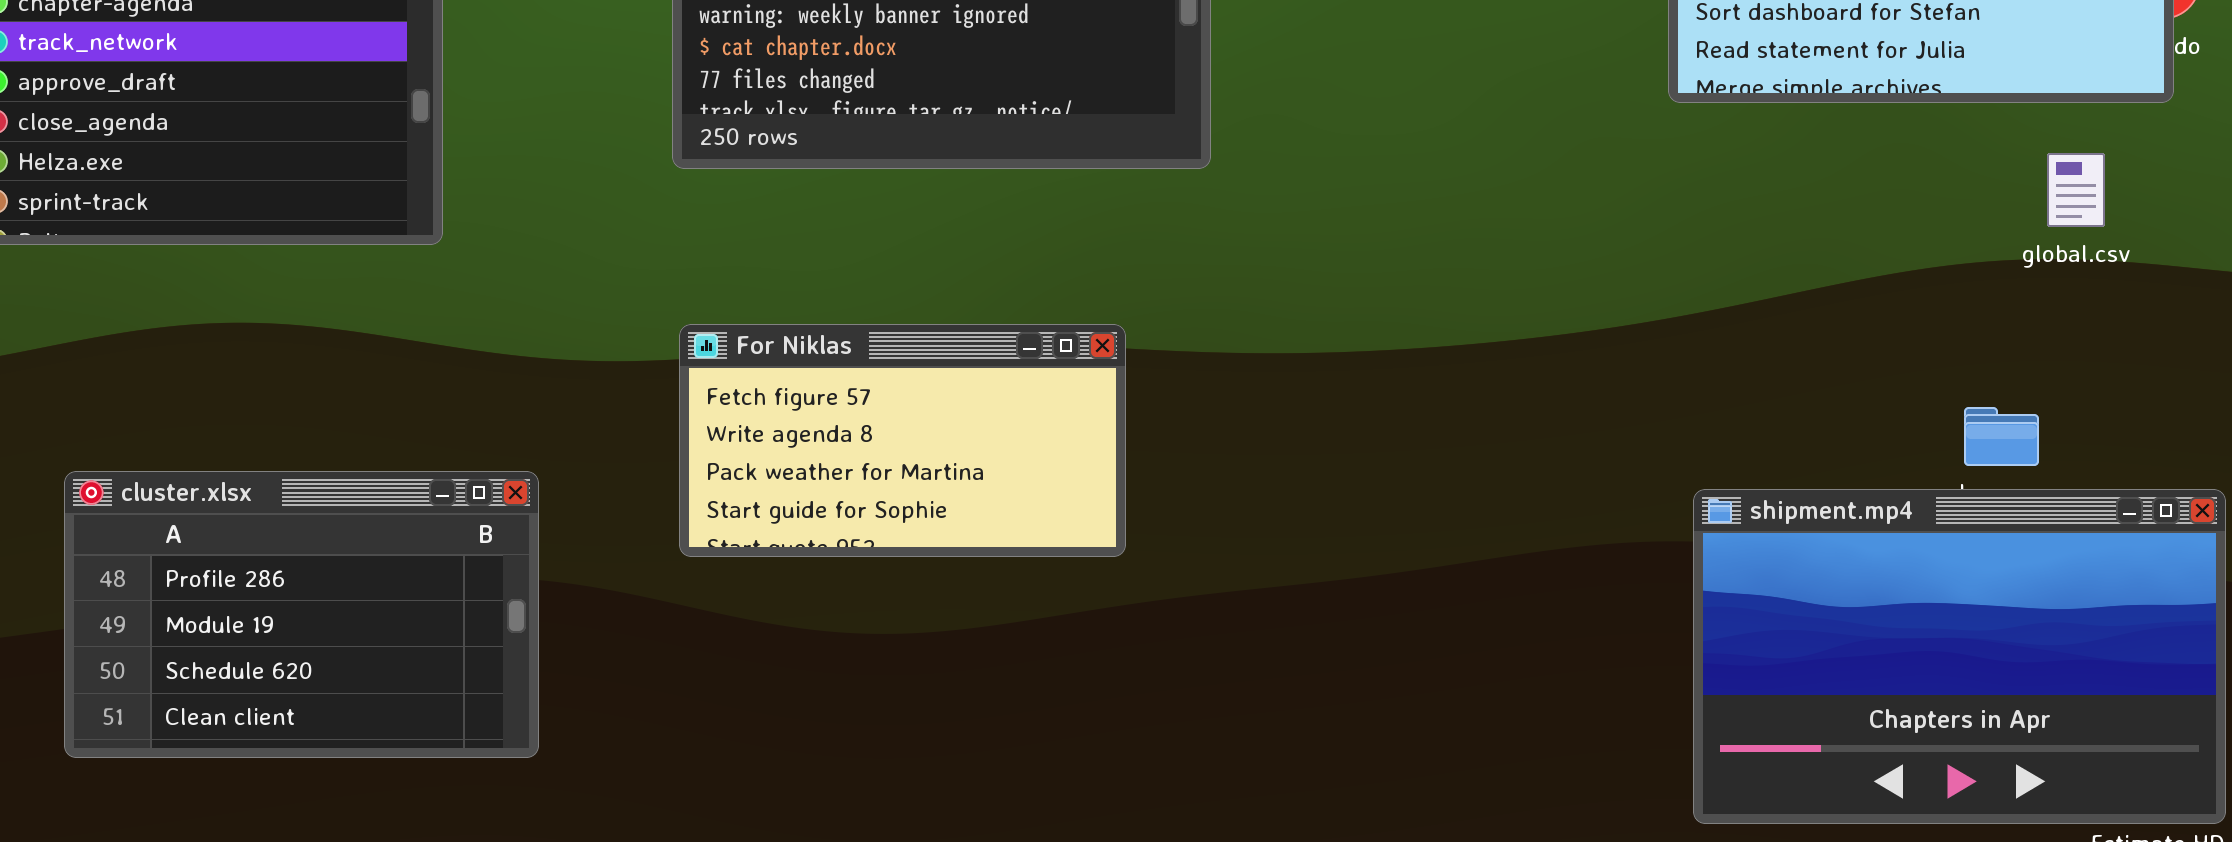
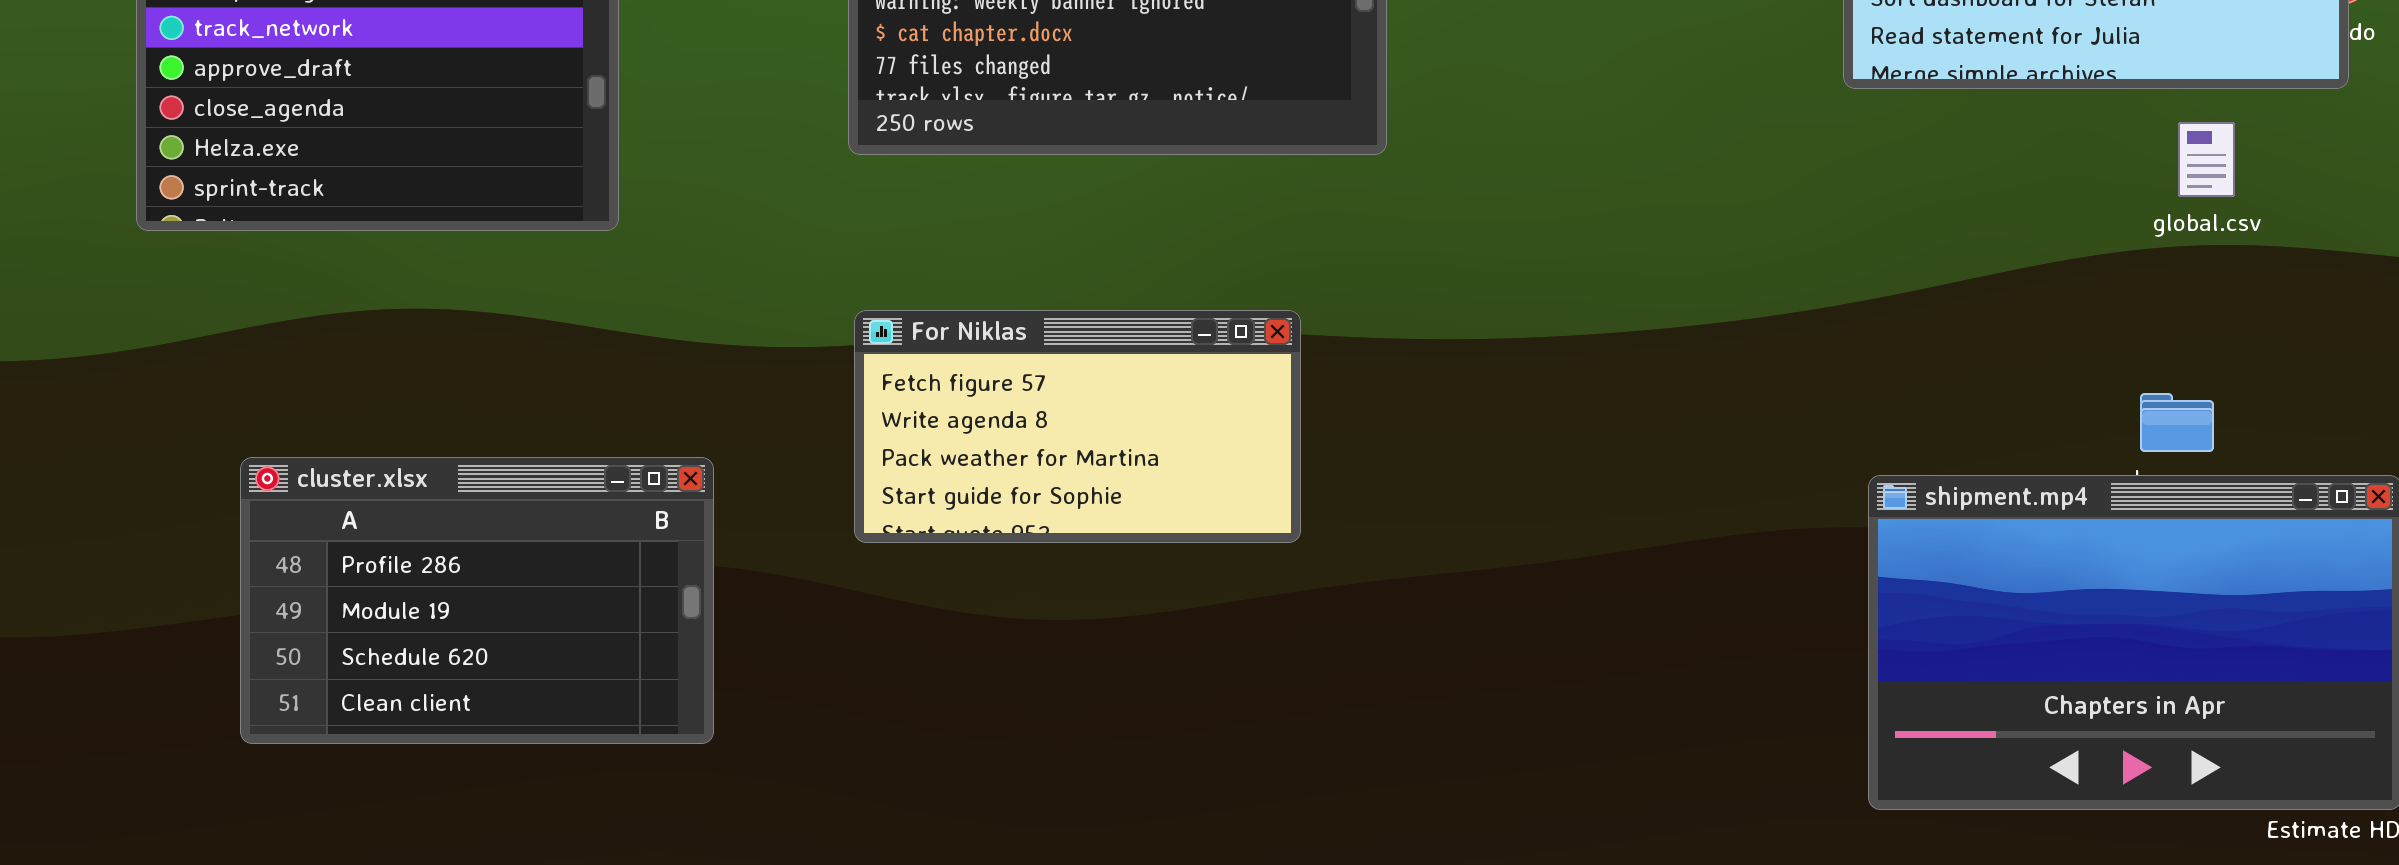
global.csv: [2047,153,2105,227] -> [2178,122,2235,197], moved

